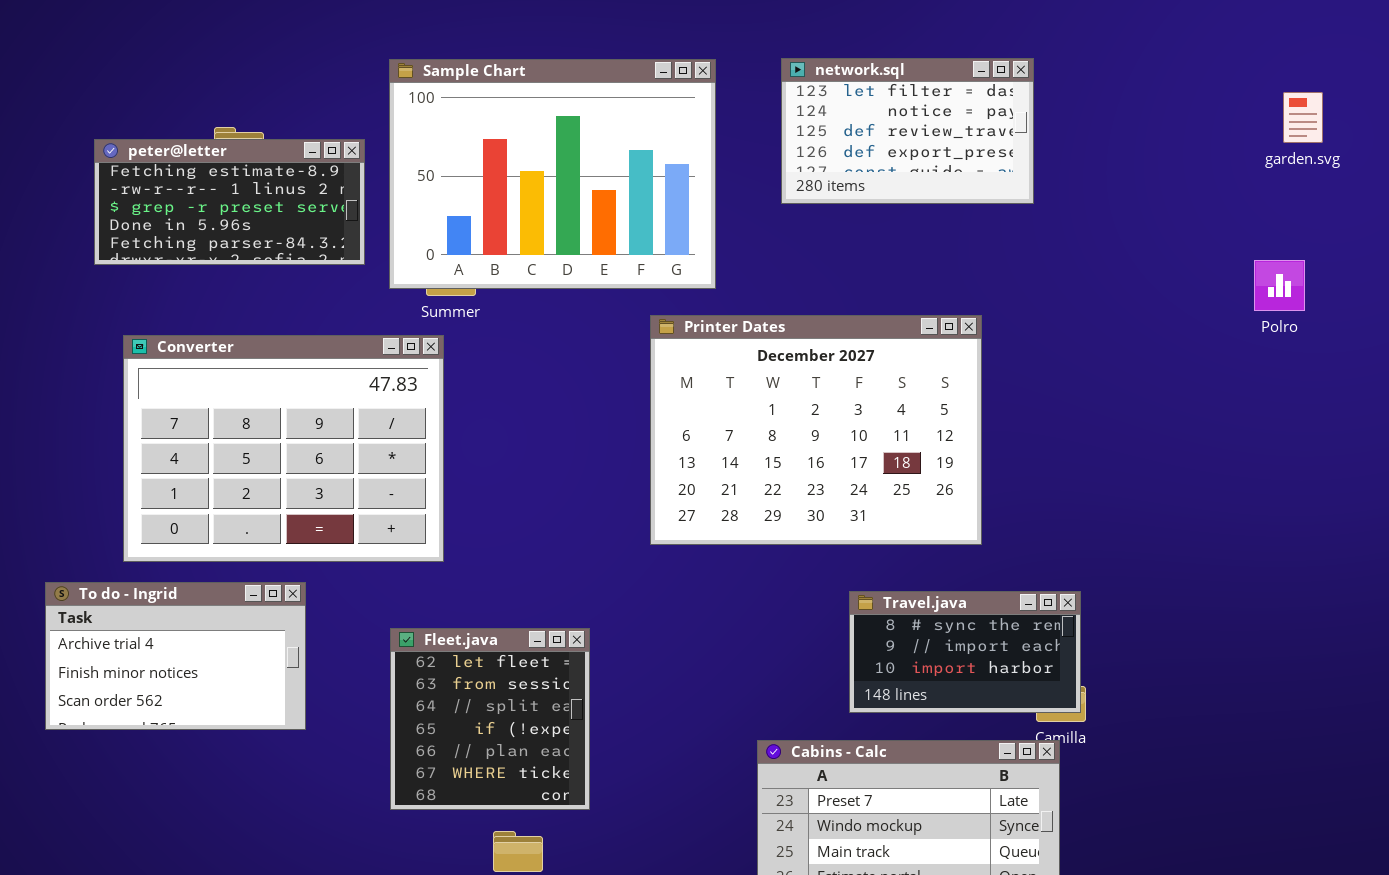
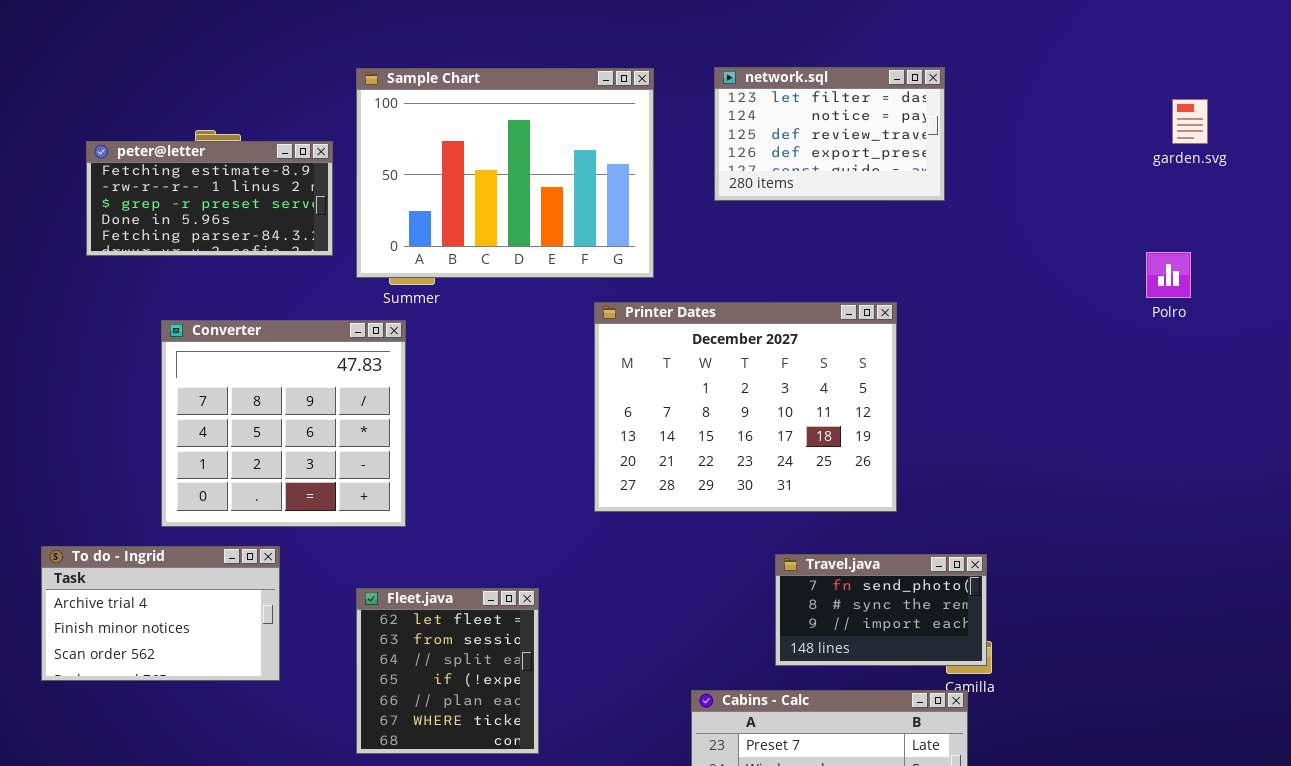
Converter: [123,335,444,562] -> [161,320,406,527], resized
Travel.java: [849,591,1081,713] -> [775,554,987,666], scrolled up 1 row

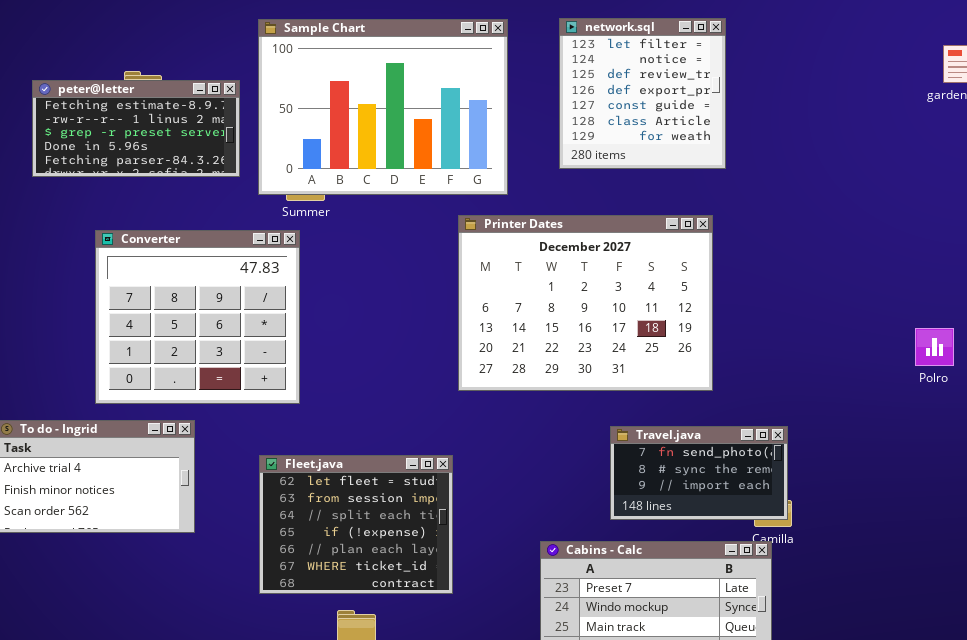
network.sql: [714,67,945,201] -> [559,18,726,169], resized
Polro: [1146,252,1191,298] -> [915,328,954,366], moved
Fleet.java: [356,588,539,754] -> [259,455,453,594], resized

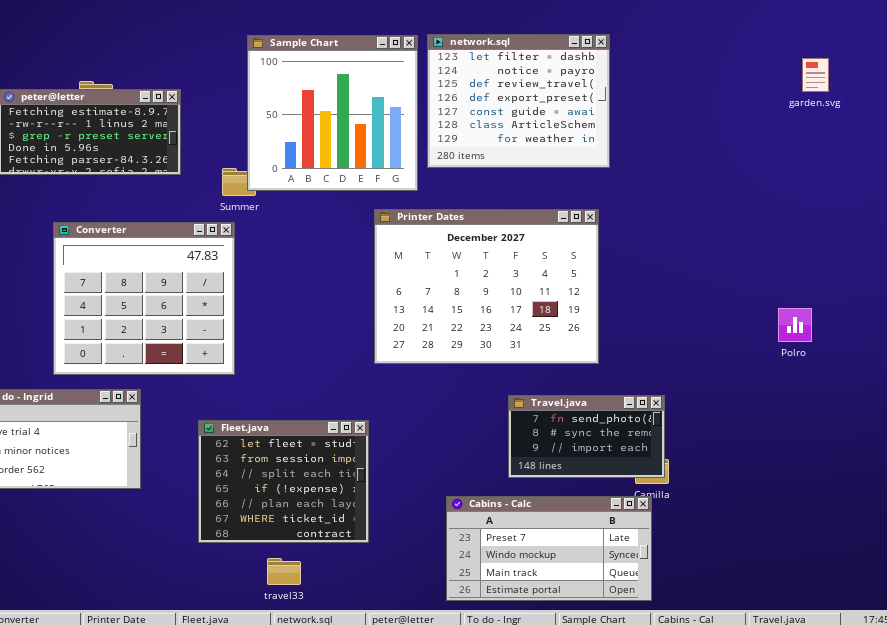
network.sql: [559,18,726,169] -> [427,34,610,168], resized
Sample Chart: [258,19,508,195] -> [247,35,418,191], resized

